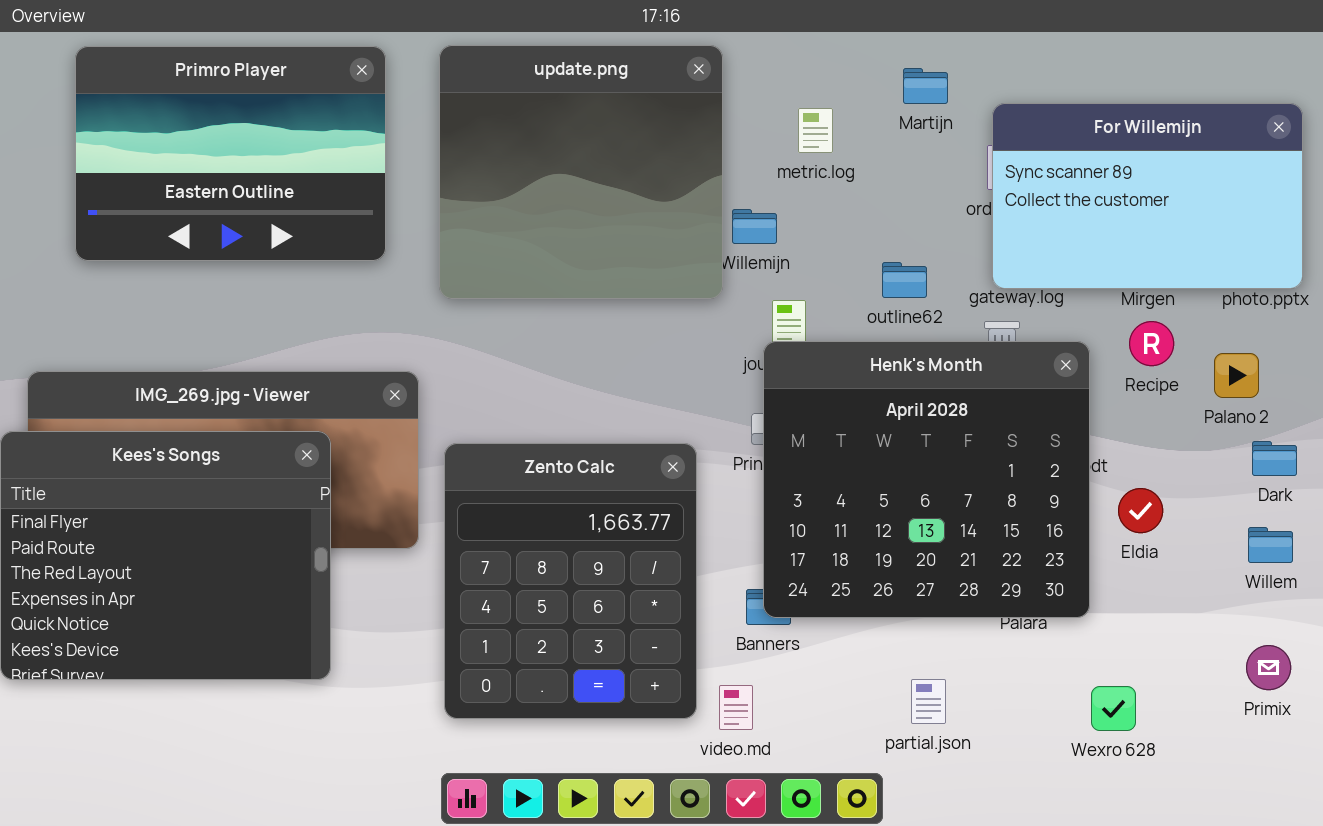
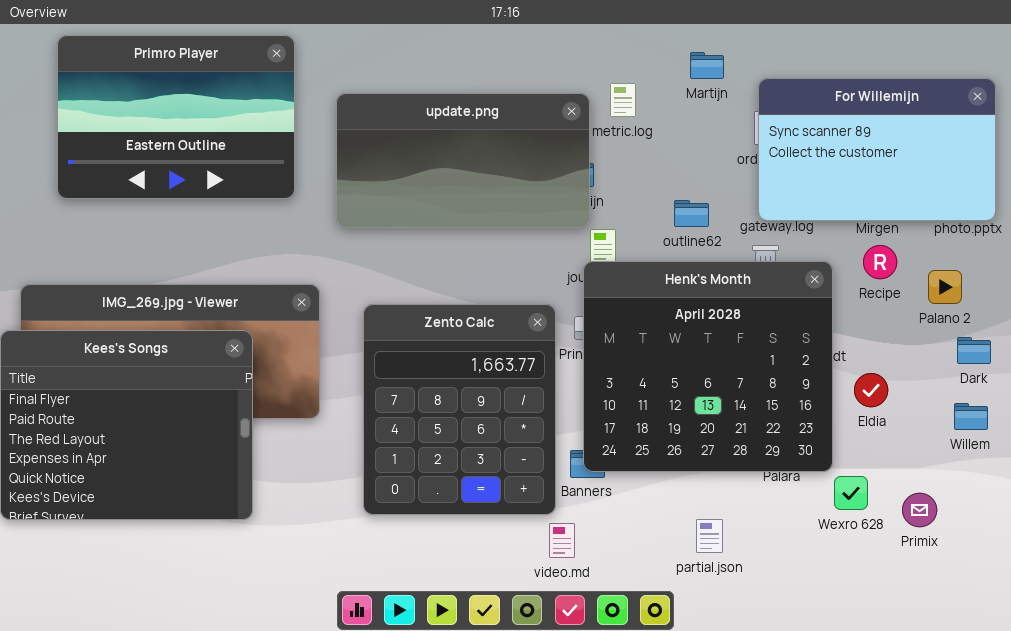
update.png: [439,45,723,299] -> [336,93,590,228], resized
Zento Calc: [444,443,697,719] -> [363,304,556,515], moved
Primix: [1246,645,1291,690] -> [902,493,937,527], moved
Wexro 628: [1091,686,1136,731] -> [834,476,868,510], moved

